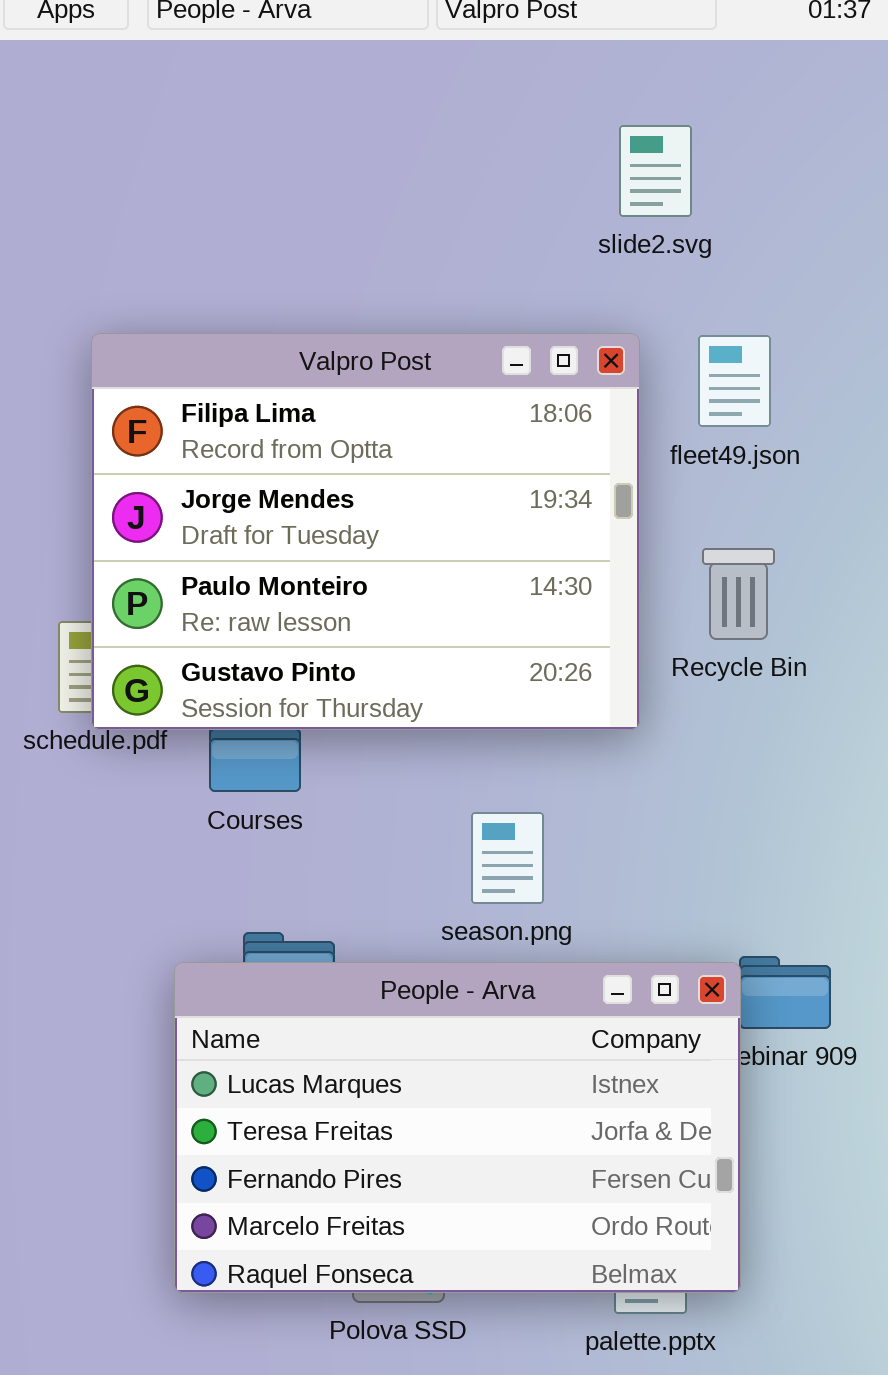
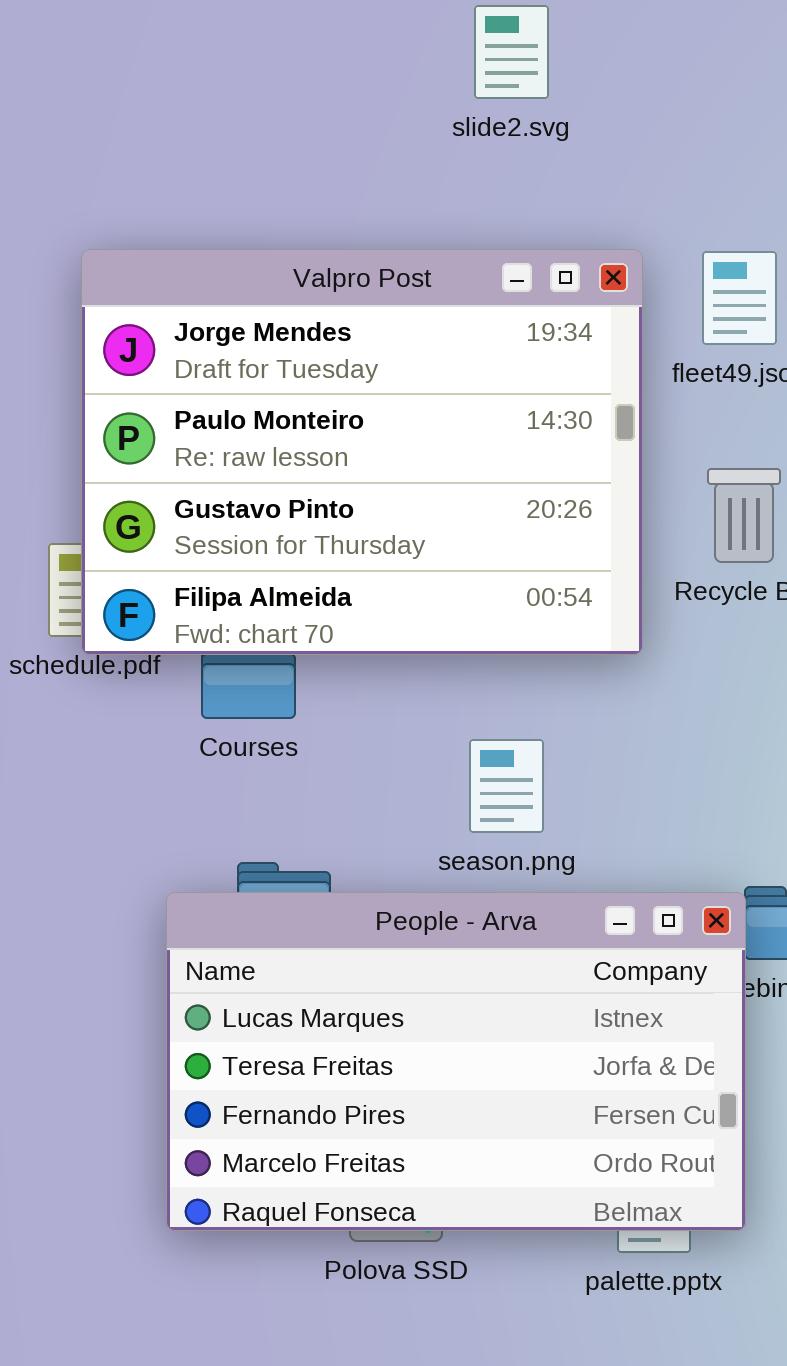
slide2.svg: [619,125,692,217] -> [474,5,549,99], moved
Valpro Post: [91,333,640,730] -> [81,249,643,655], scrolled down 1 row

